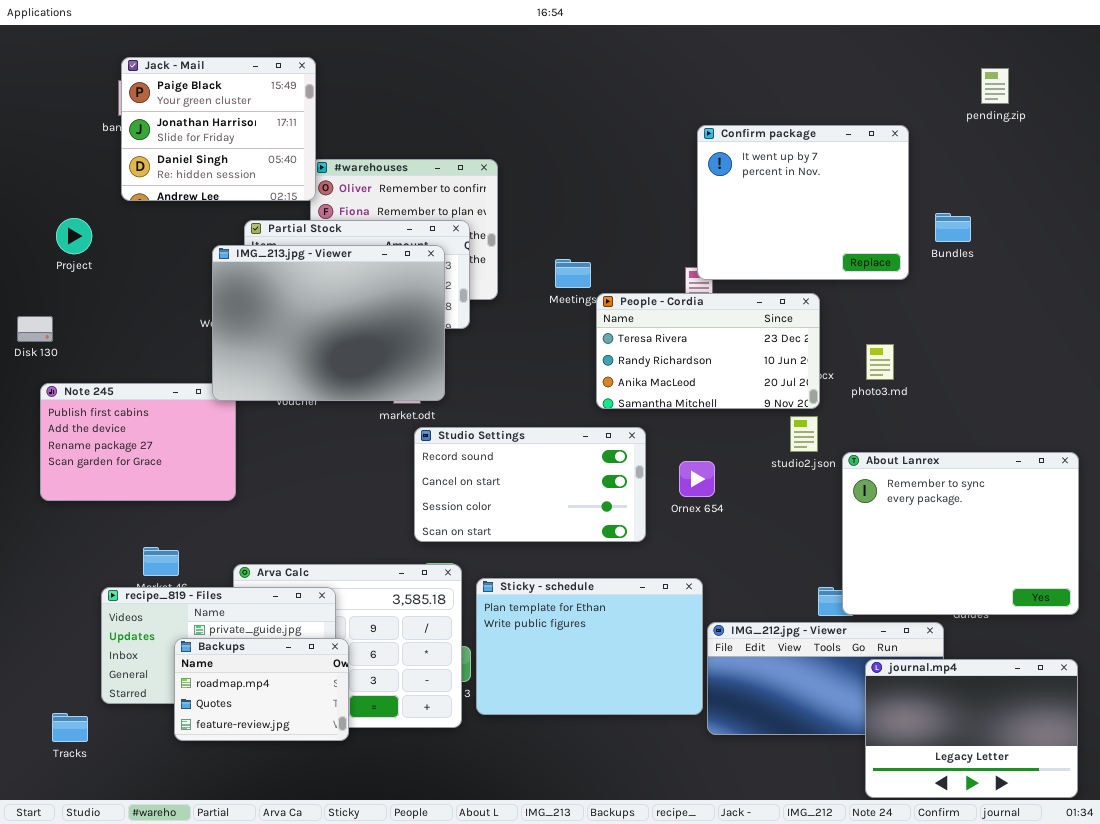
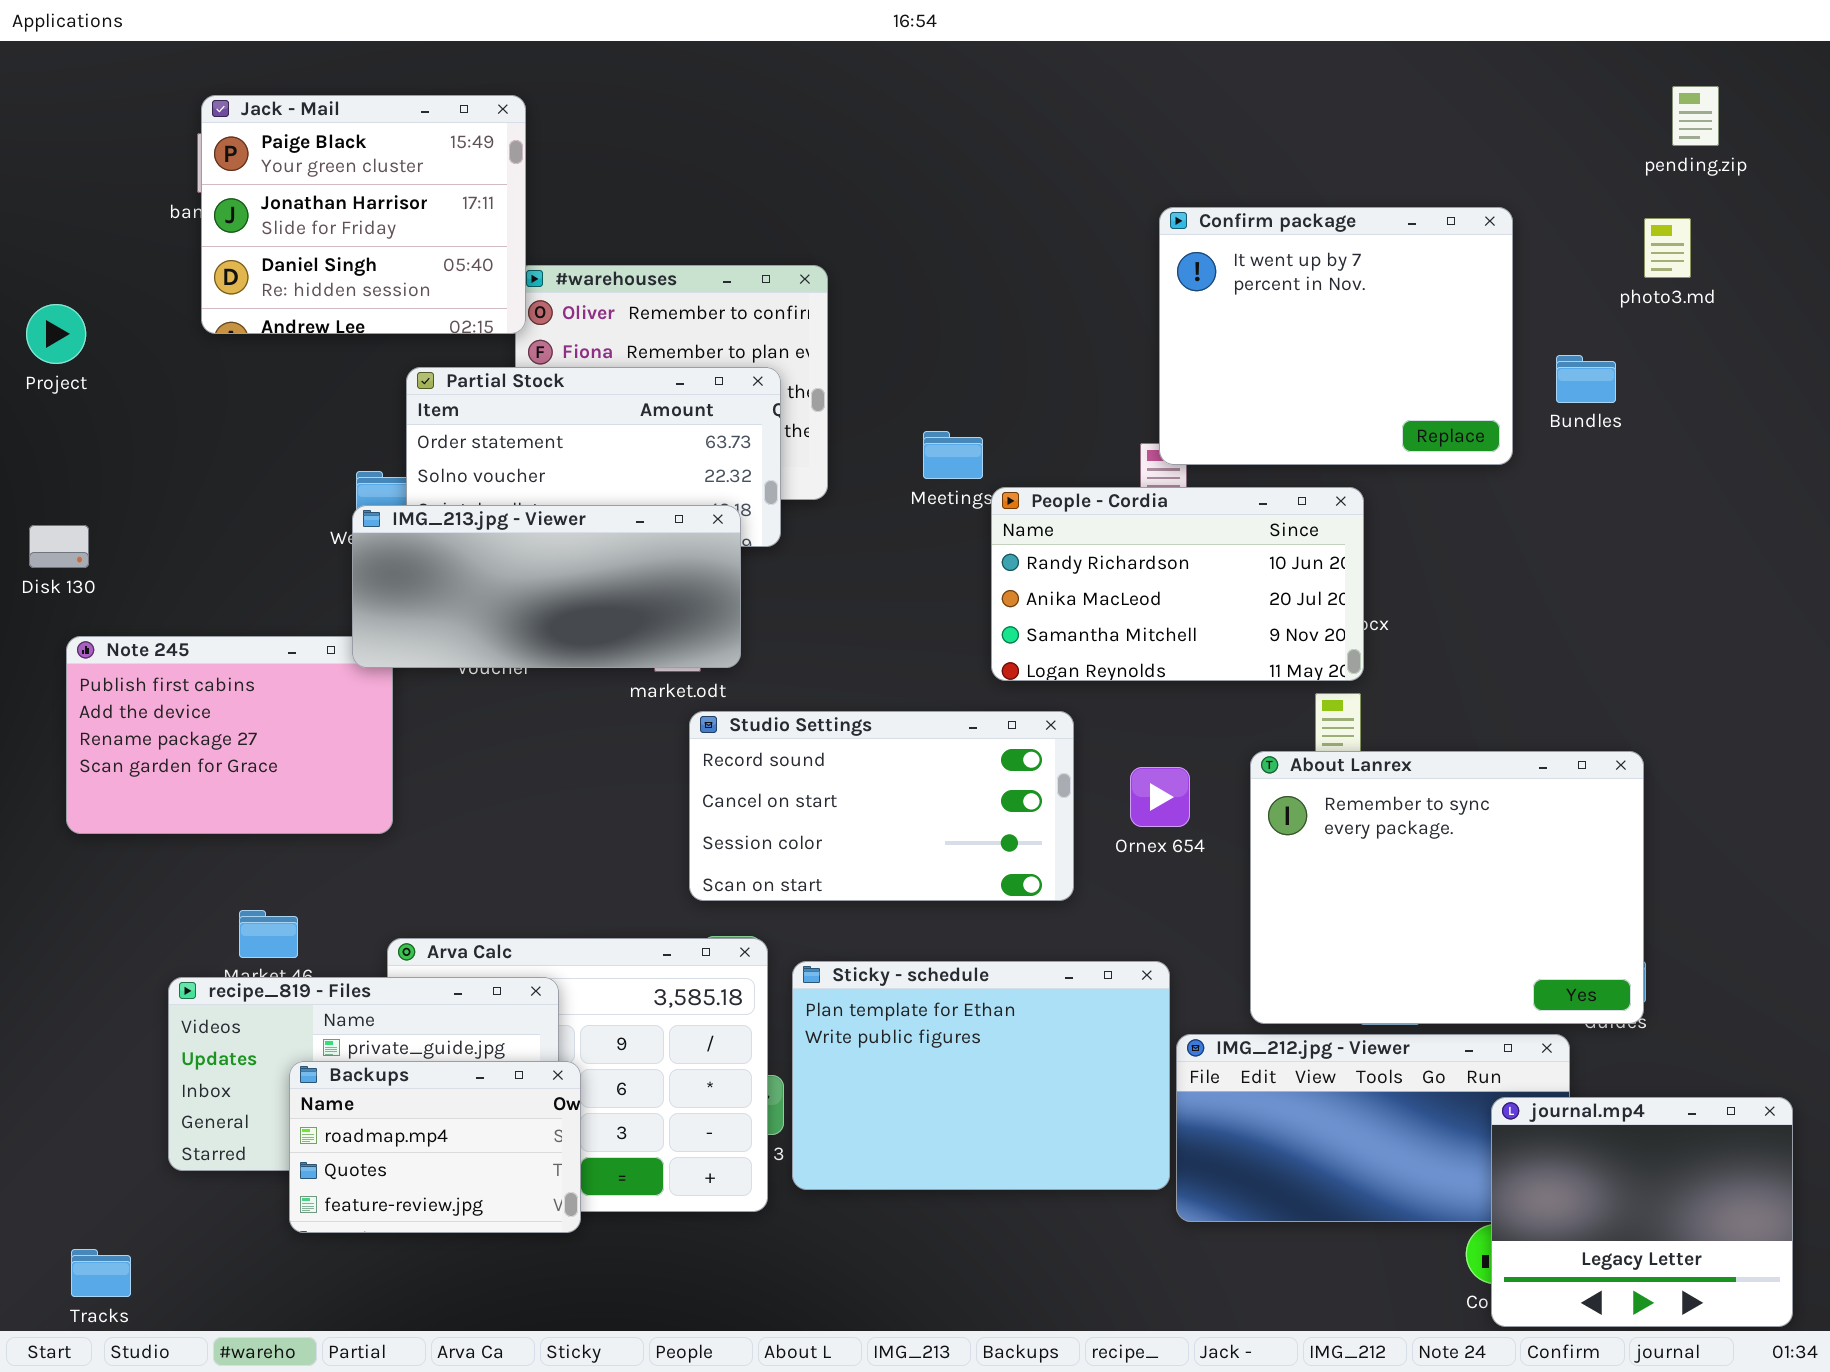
pending.zip: [981,68,1009,104] -> [1672,86,1719,146], moved
Project: [56,218,92,254] -> [26,304,86,364], moved
IMG_213.jpg - Viewer: [212,245,445,401] -> [352,505,741,668], resized
People - Cordia: [596,293,820,409] -> [991,487,1364,681], scrolled down 1 row
photo3.md: [866,344,894,380] -> [1644,218,1691,278], moved
About Lanrex: [842,452,1079,615] -> [1250,751,1644,1024], moved
journal.mp4: [865,659,1078,798] -> [1491,1097,1793,1327], resized
Tracks: [52,713,88,742] -> [71,1249,131,1297], moved

